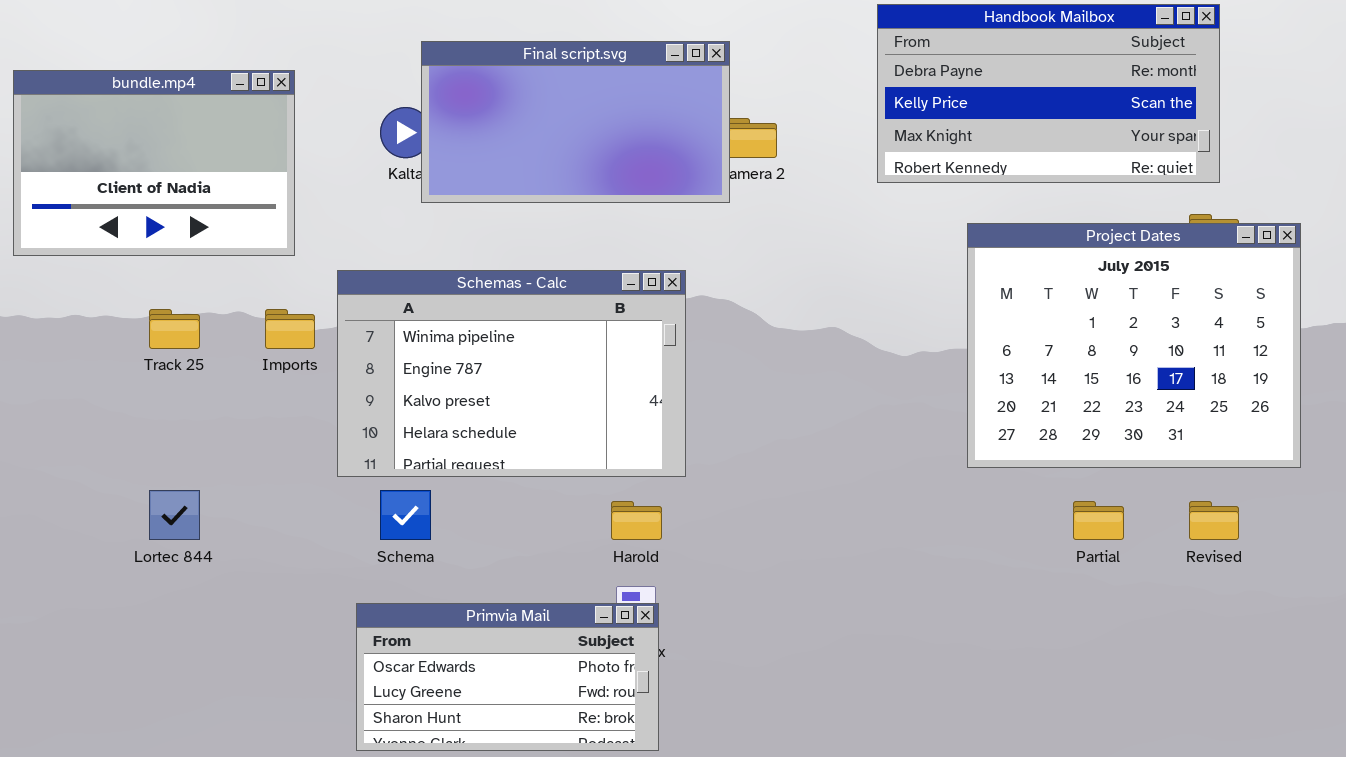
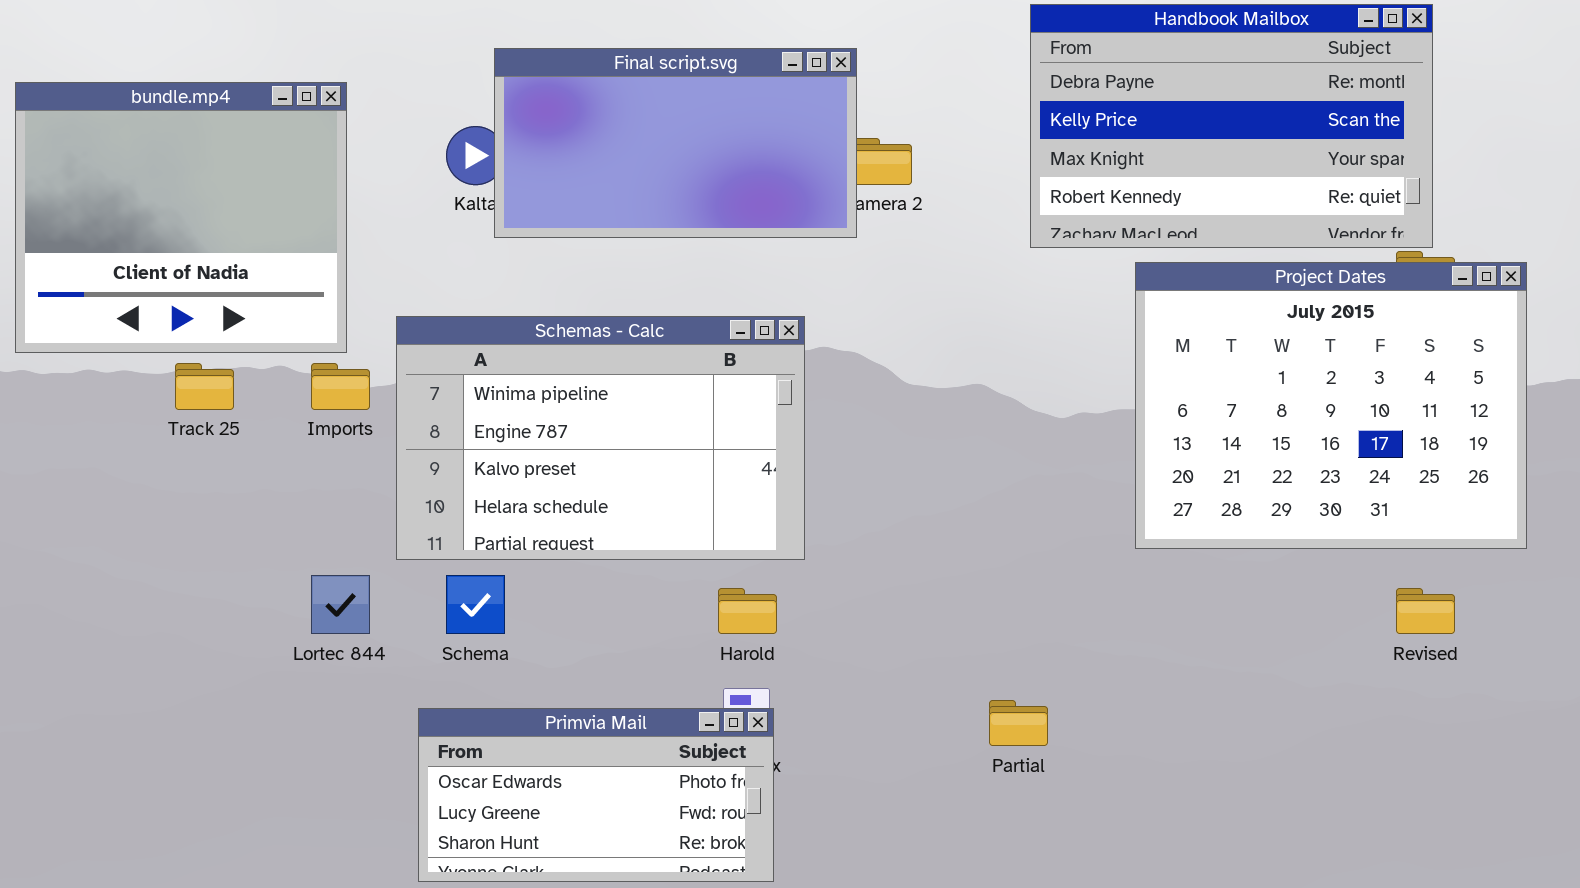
Handbook Mailbox: [877,4,1220,183] -> [1030,4,1433,248], resized
bundle.mp4: [13,70,295,256] -> [15,82,347,353], resized
Lortec 844: [149,490,200,540] -> [311,575,370,634], moved
Partial: [1073,501,1124,540] -> [989,700,1048,746], moved

